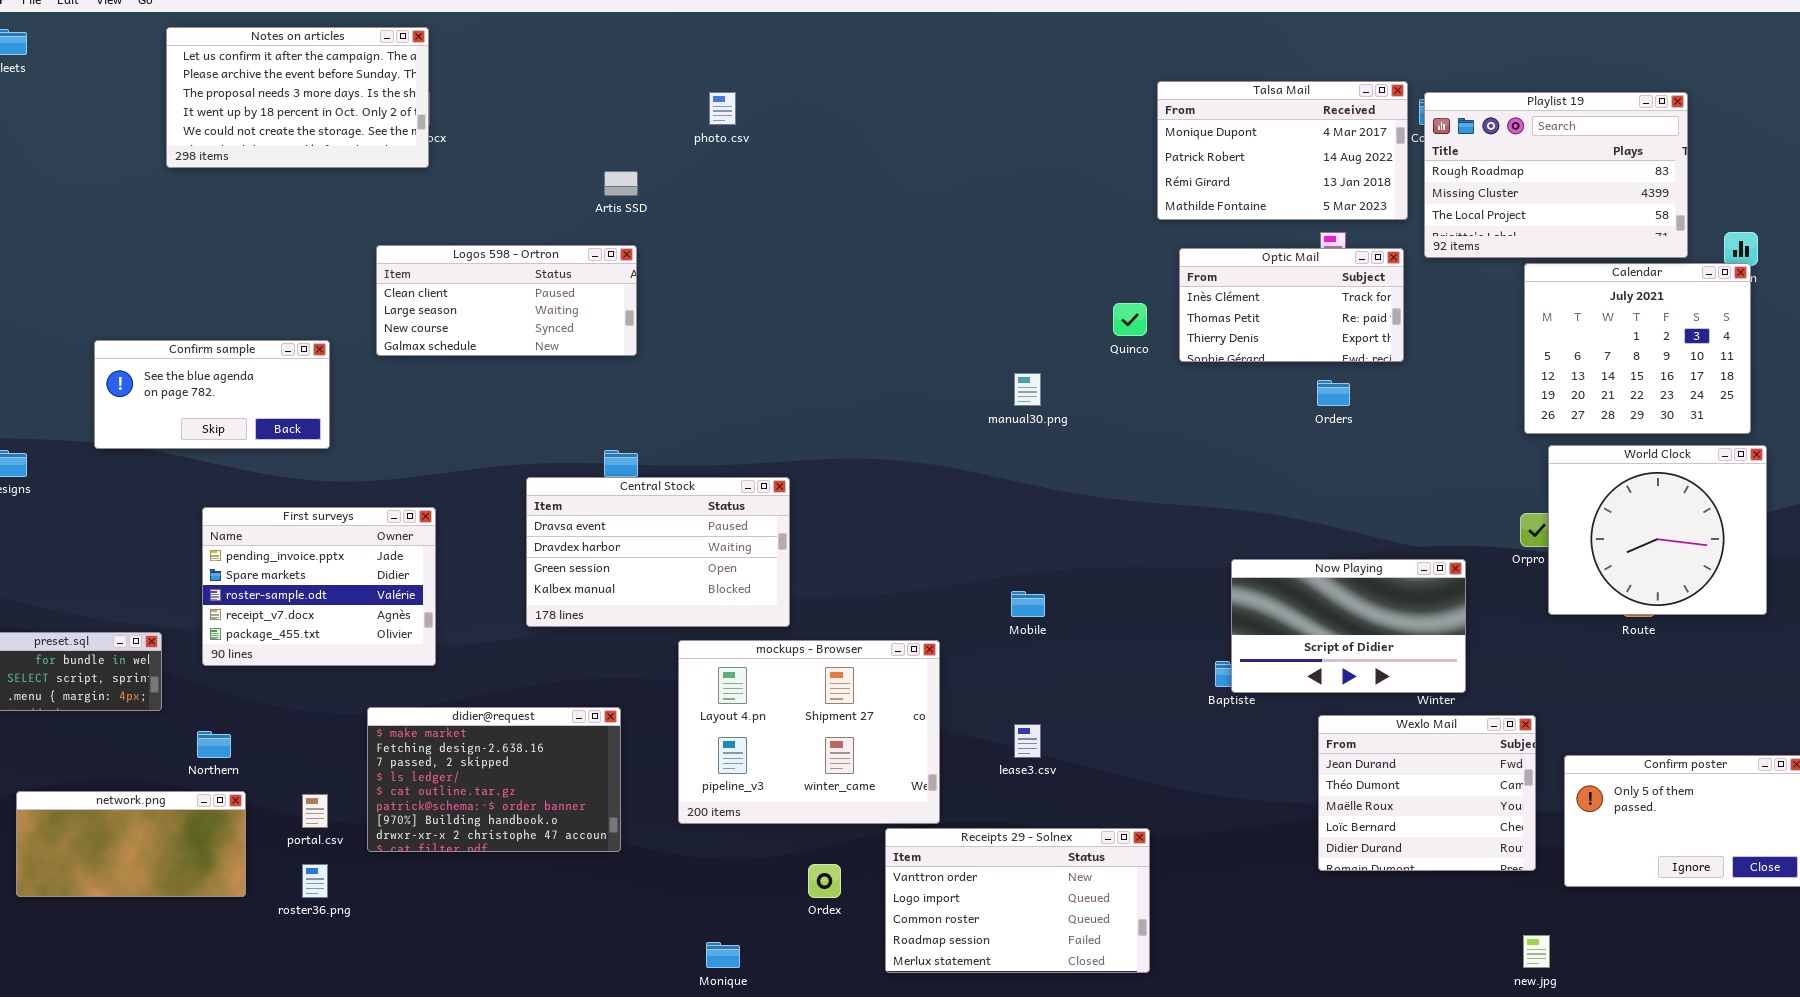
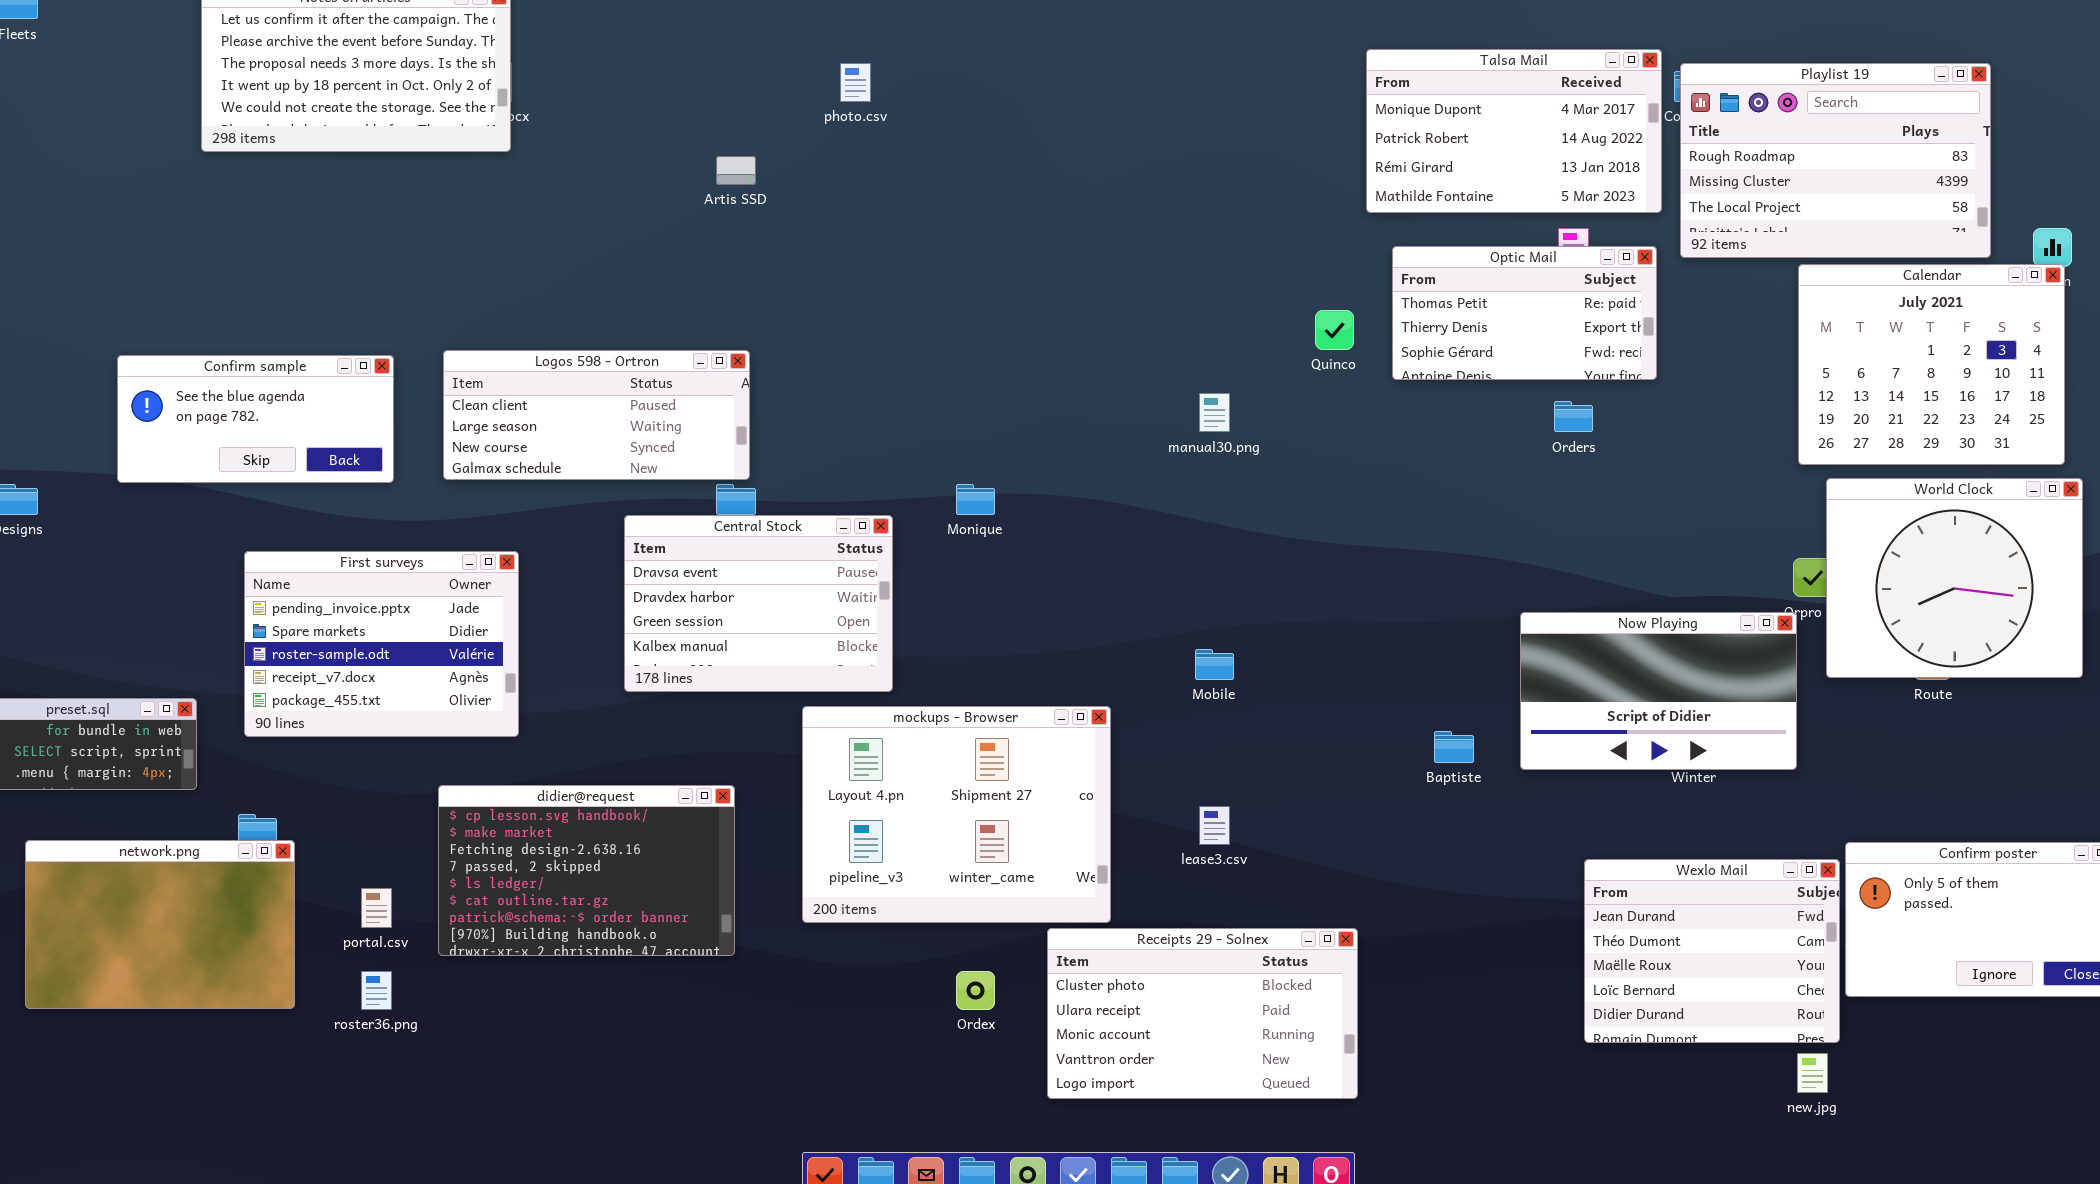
Logos 598 - Ortron: [376,245,637,356] -> [443,350,750,480], moved
Optic Mail: [1179,248,1404,362] -> [1392,246,1657,380], scrolled down 1 row
Central Stock: [526,477,790,627] -> [624,515,893,692], resized
Now Playing: [1231,559,1466,693] -> [1520,612,1797,770], moved
didier@request: [367,707,621,852] -> [438,785,735,956], scrolled up 1 row
Wexlo Mail: [1318,715,1536,871] -> [1584,859,1840,1043], moved
network.png: [16,791,246,897] -> [25,840,295,1009], resized
Receipts 29 - Solnex: [885,828,1150,973] -> [1047,928,1358,1099], scrolled up 3 rows
Monique: [706,942,740,968] -> [956,484,995,515], moved

